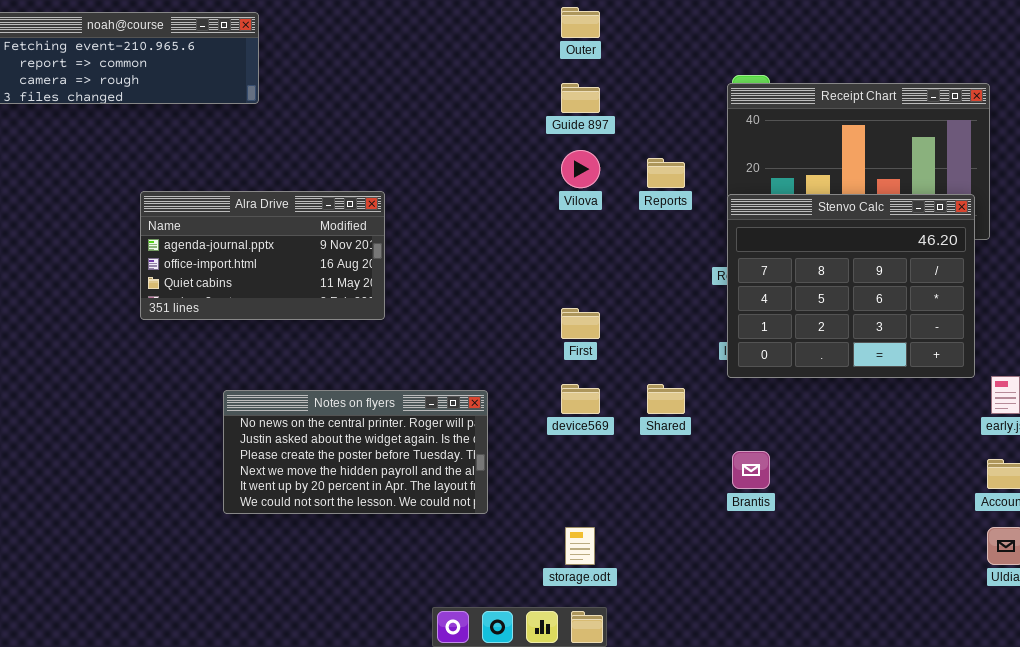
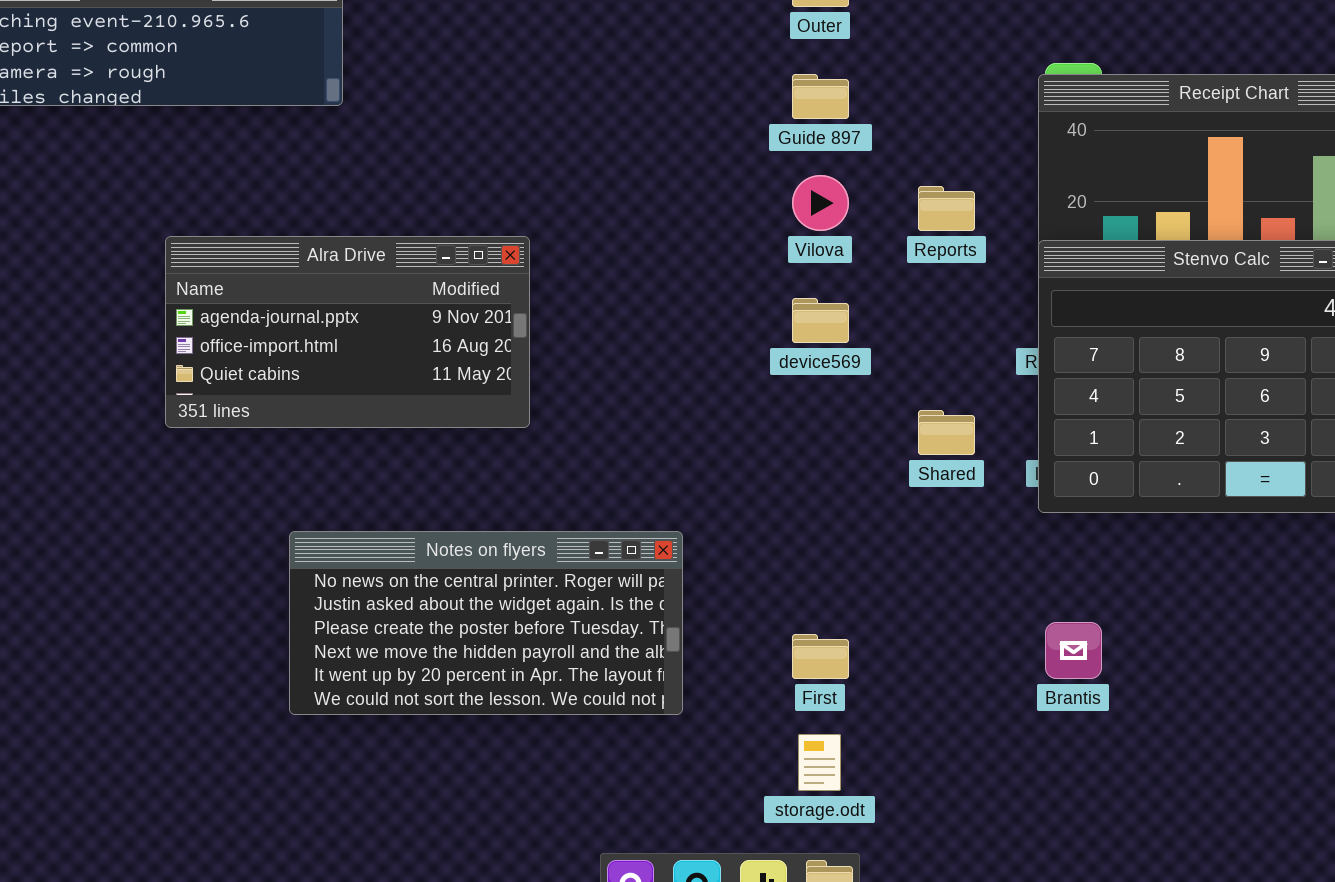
First: [561,308,600,339] -> [792,634,849,679], moved
device569: [561,384,600,414] -> [792,298,849,343], moved
Shared: [647,384,685,414] -> [918,410,975,455], moved

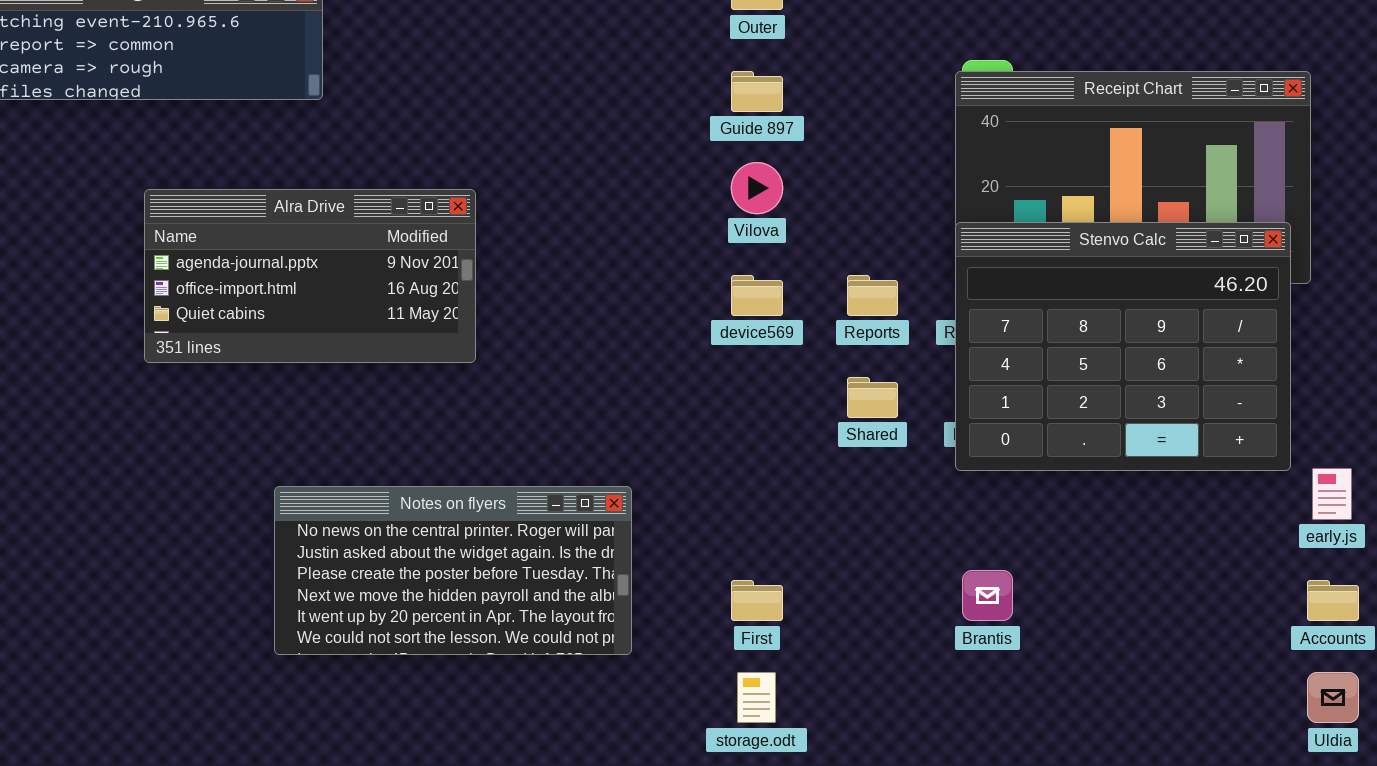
Reports: [918,186,975,231] -> [847,275,898,316], moved
Alra Drive: [165,236,530,428] -> [144,189,476,363], moved

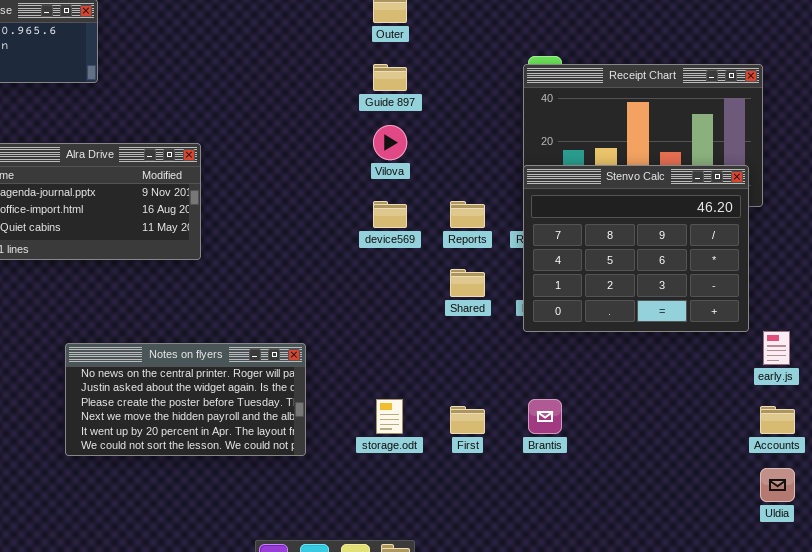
First: [731,580,783,621] -> [450,406,485,434], moved
storage.odt: [737,672,776,723] -> [376,399,403,434], moved

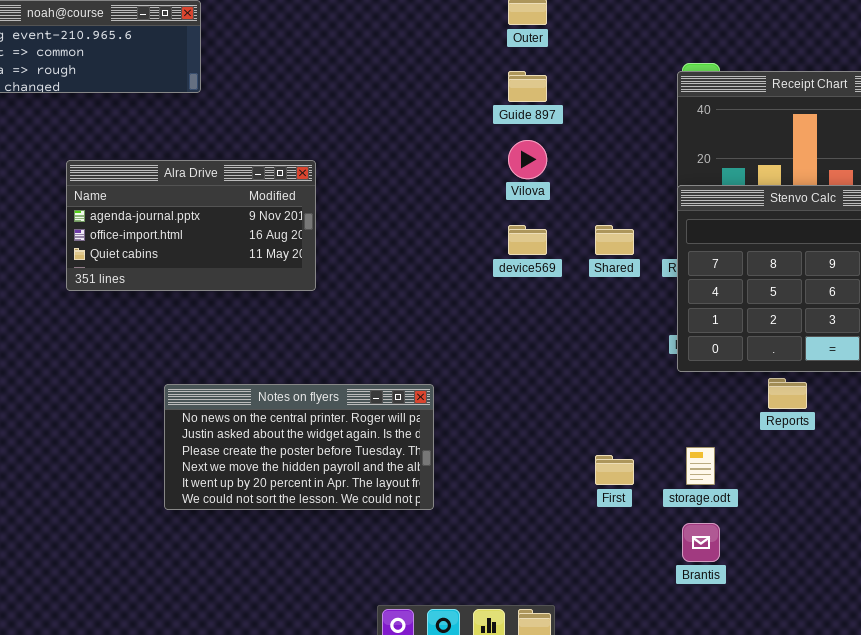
Reports: [450,201,485,228] -> [768,378,807,409], moved
Shared: [450,269,485,297] -> [595,225,634,255], moved
storage.odt: [376,399,403,434] -> [686,447,715,485], moved
Brantis: [528,399,562,434] -> [682,523,720,562], moved

